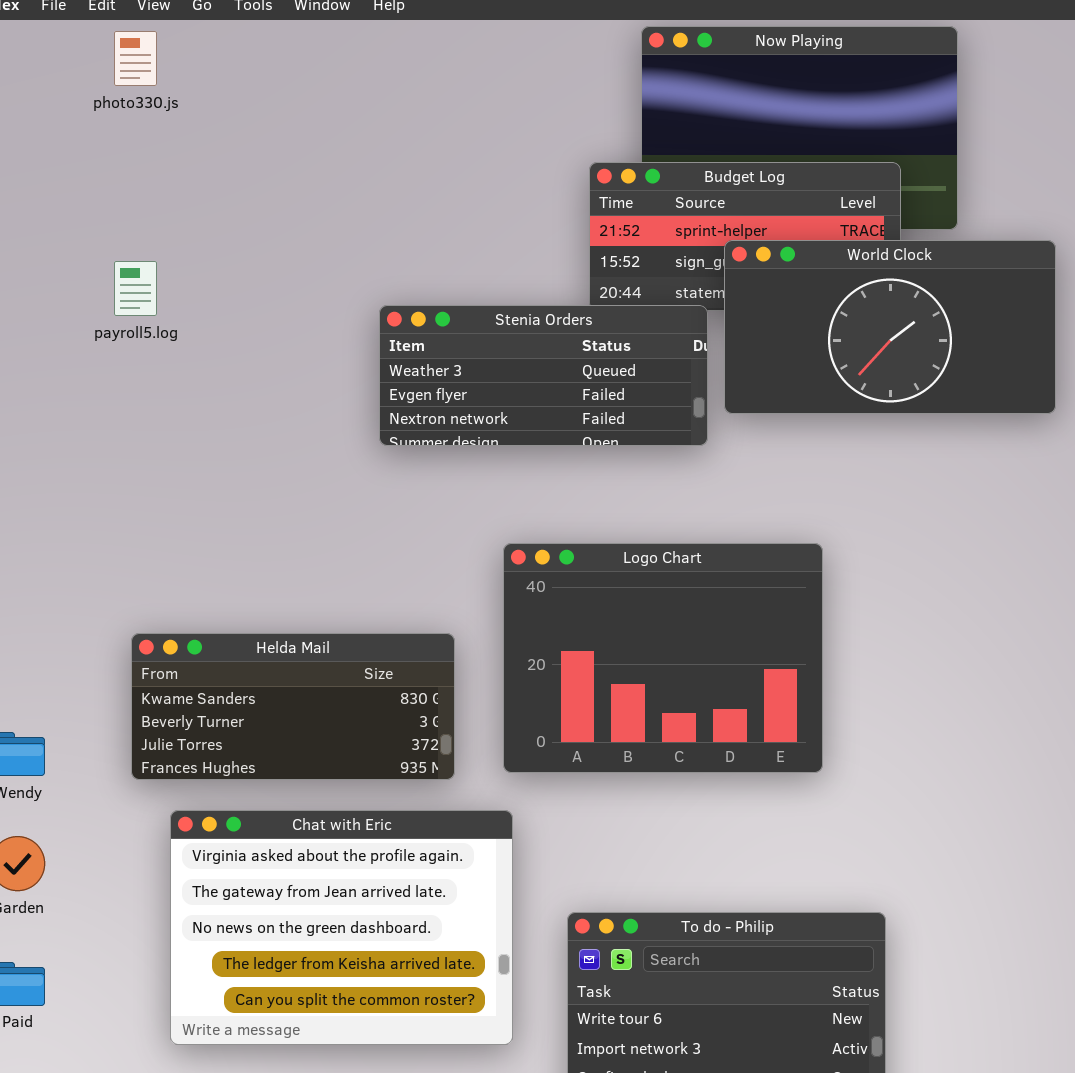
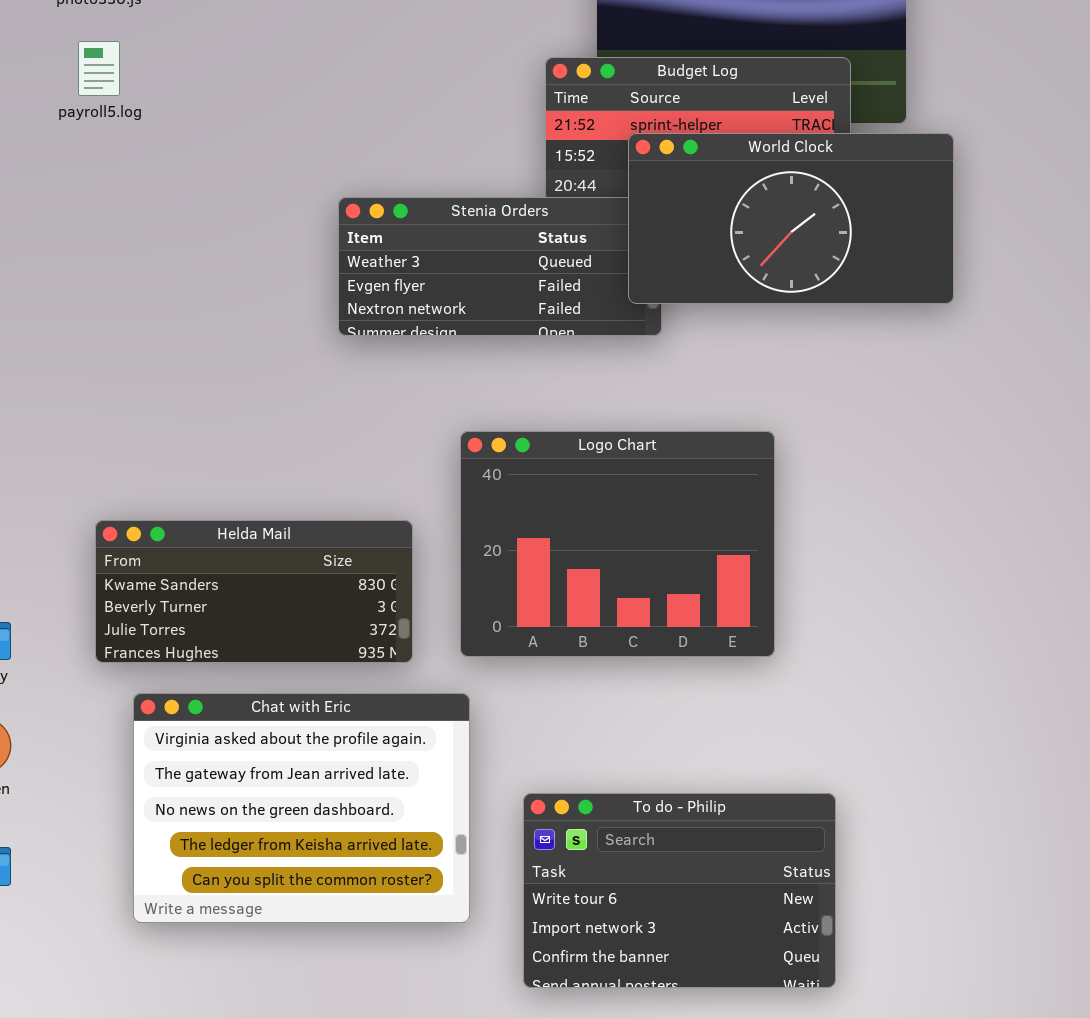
World Clock: [724,240,1056,414] -> [628,133,954,304], moved
payroll5.log: [114,261,157,316] -> [78,41,120,96], moved

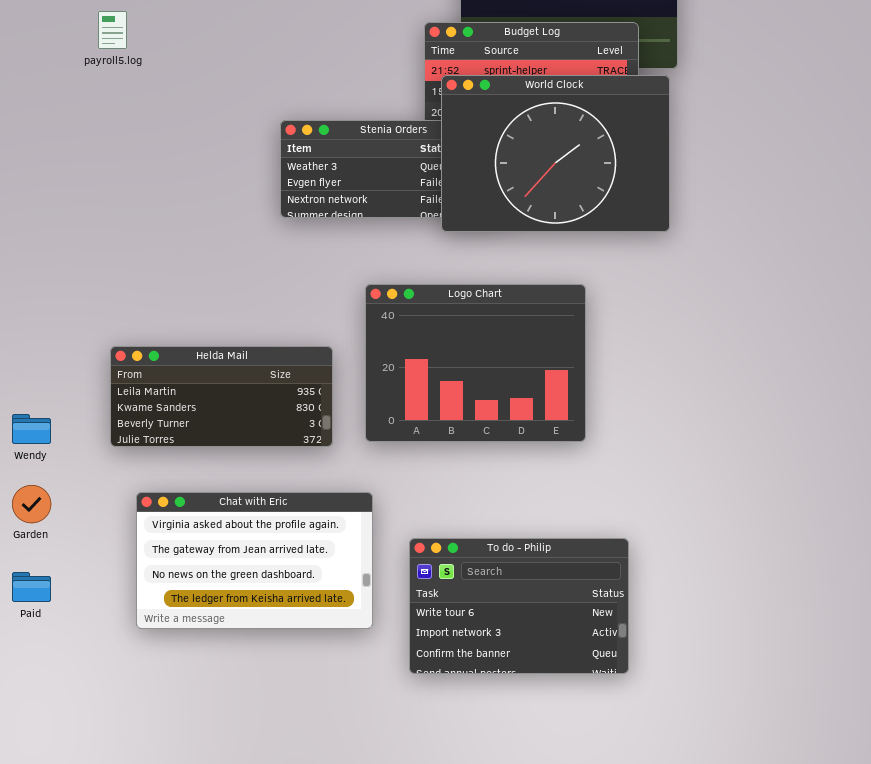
World Clock: [628,133,954,304] -> [441,75,670,232], moved, resized
Helda Mail: [95,520,413,663] -> [110,346,333,447], scrolled up 1 row
Chat with Eric: [133,693,470,923] -> [136,492,373,629], resized

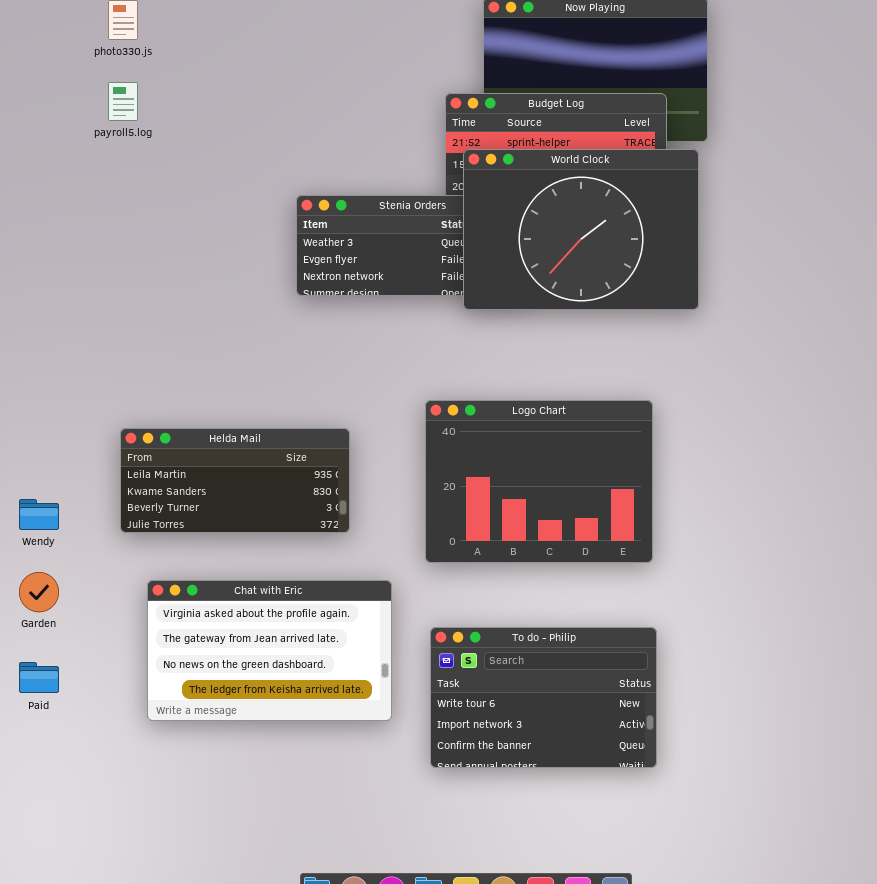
Logo Chart: [365,284,586,442] -> [425,400,653,563], moved

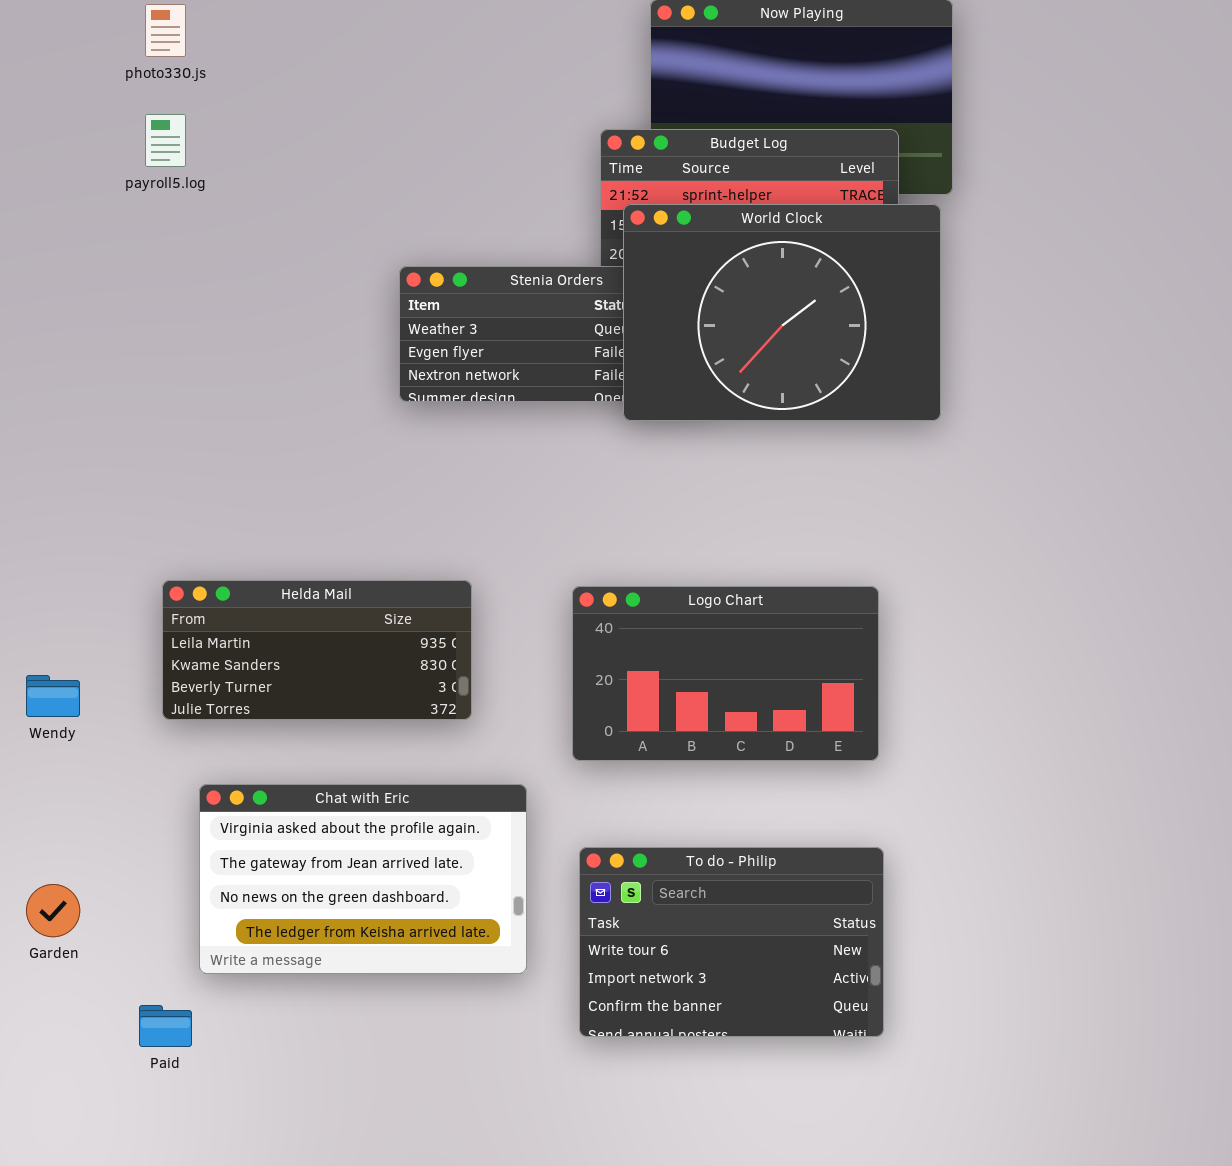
Logo Chart: [425,400,653,563] -> [572,586,879,761], resized
Garden: [19,572,59,612] -> [26,884,80,937], moved
Paid: [19,662,59,693] -> [139,1005,192,1047], moved

